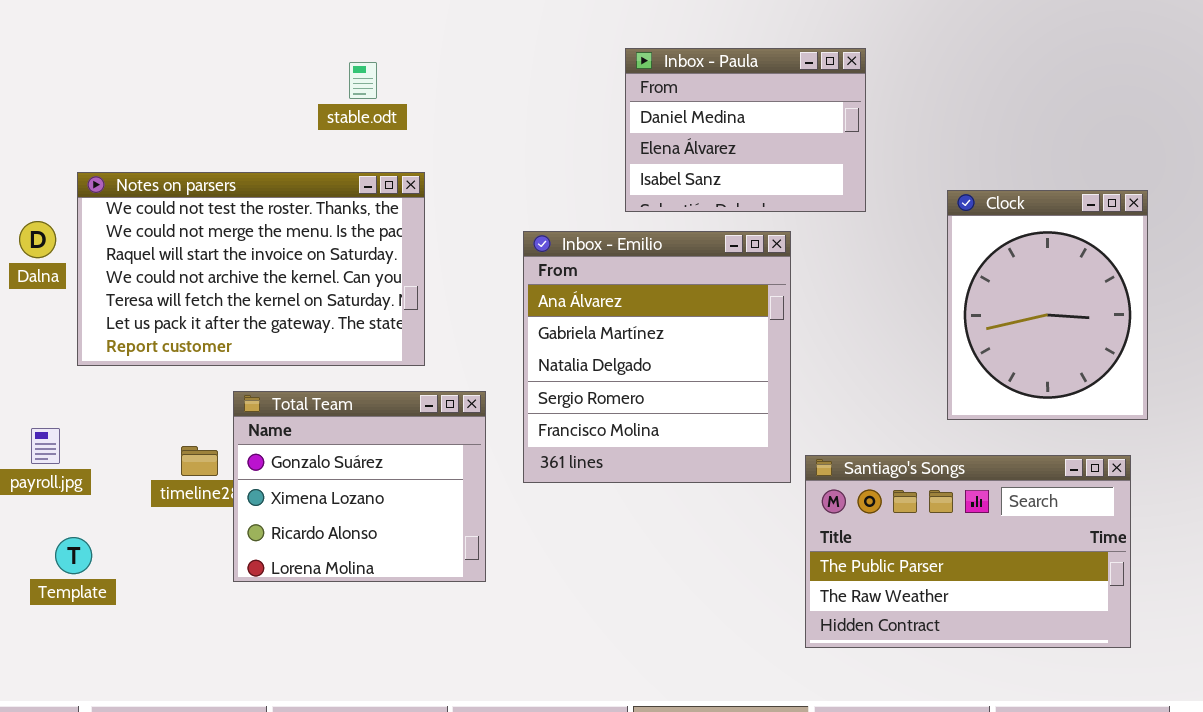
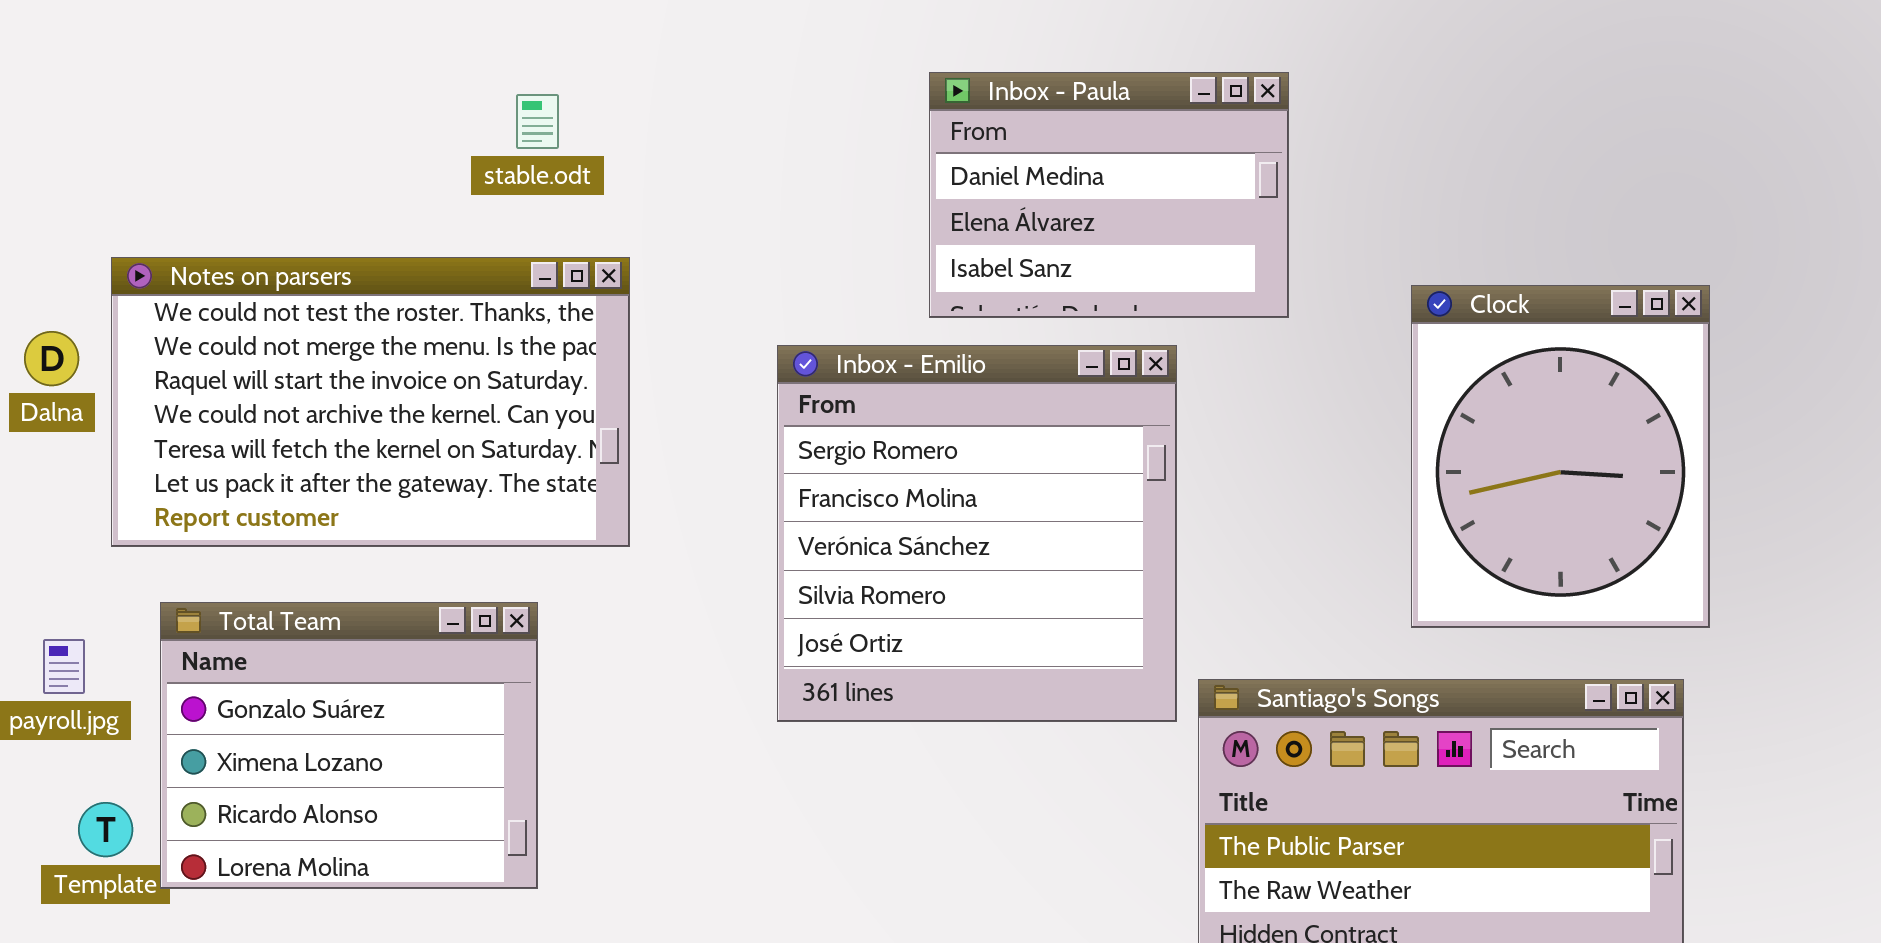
Inbox - Emilio: [523,231,791,483] -> [777,345,1177,722], scrolled down 3 rows
Total Team: [233,391,486,582] -> [160,602,538,889], moved

